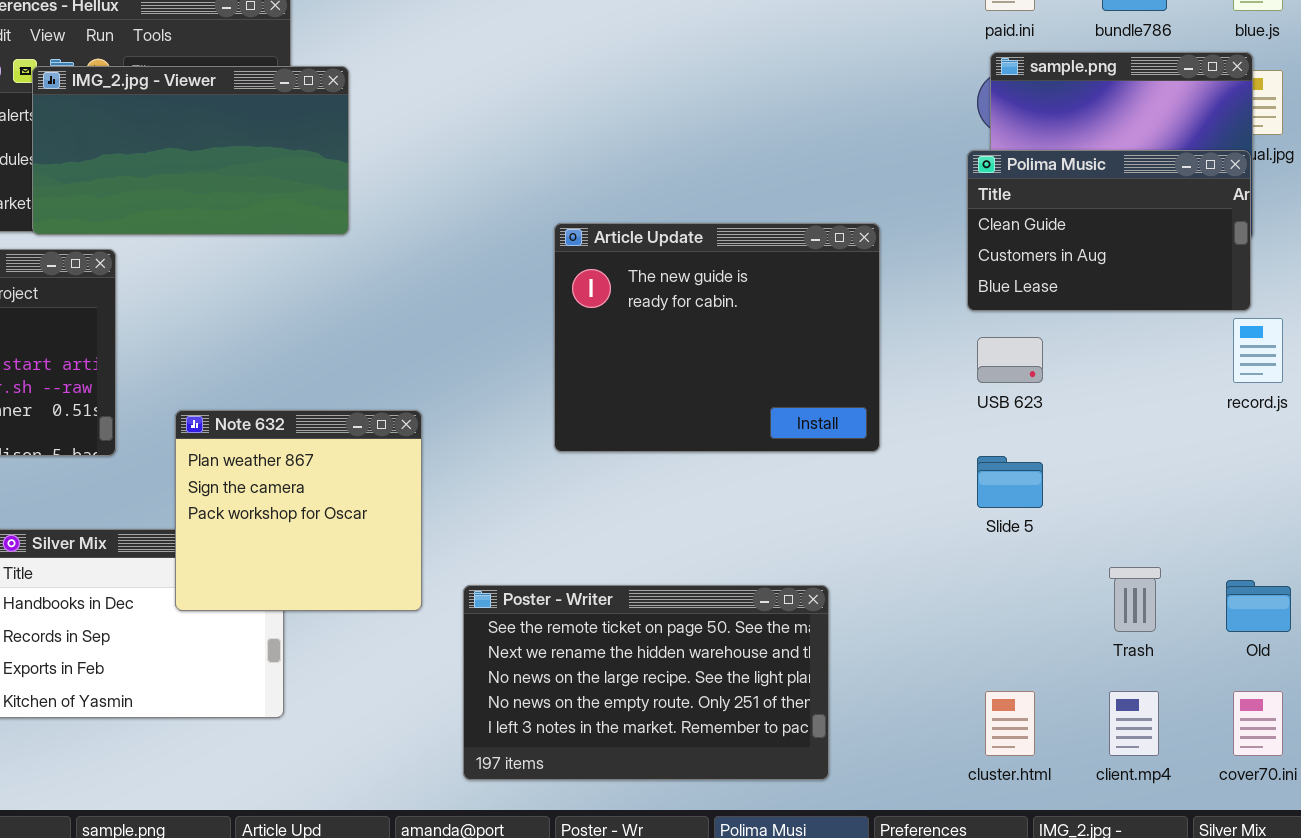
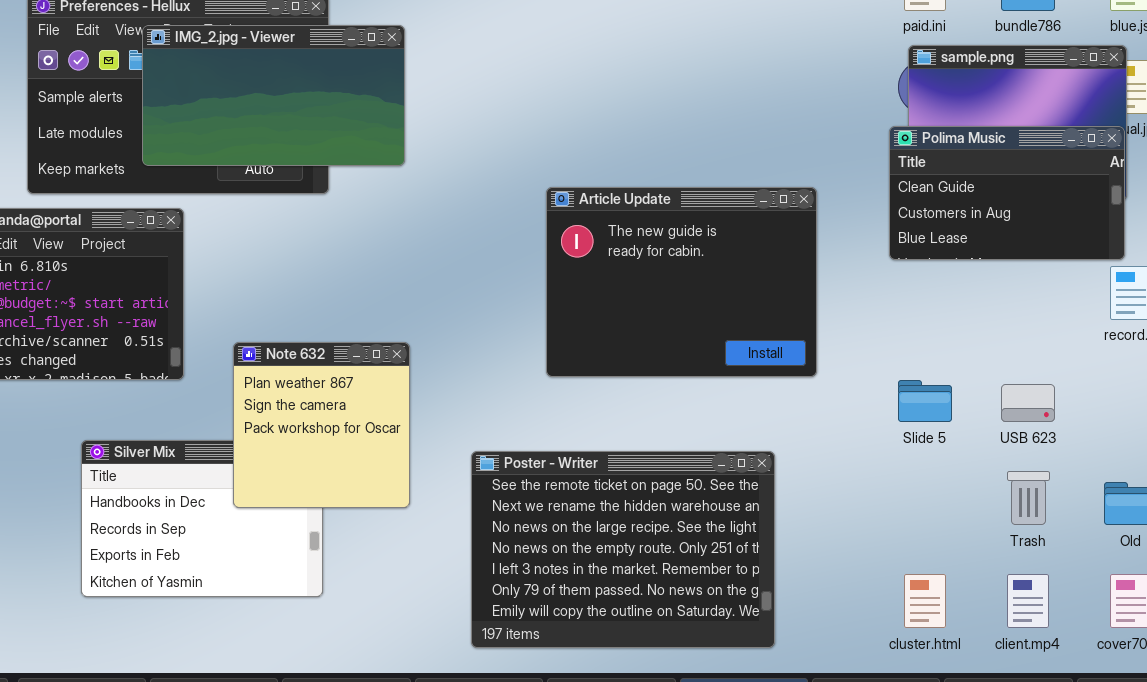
IMG_2.jpg - Viewer: [32,66,349,235] -> [142,25,405,166], moved
USB 623: [977,337,1043,383] -> [1001,384,1055,422], moved
Note 632: [175,410,422,611] -> [233,342,410,508], resized
Poster - Writer: [463,585,829,780] -> [471,451,775,648], resized

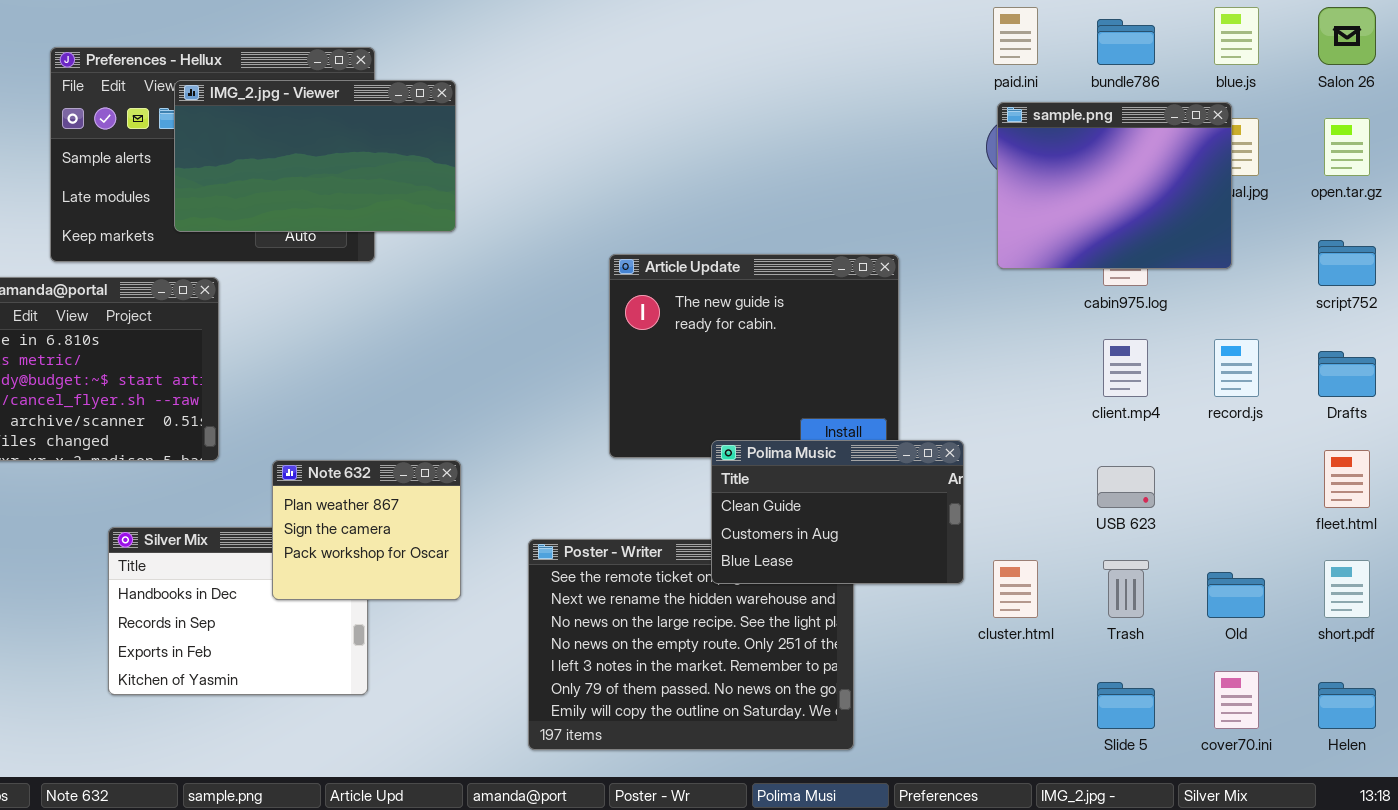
Polima Music: [889,126,1125,260] -> [711,440,964,584], moved
Note 632: [233,342,410,508] -> [272,460,461,600], resized
Slide 5: [898,380,952,422] -> [1097,682,1155,729], moved
cluster.html: [904,574,946,628] -> [993,560,1038,618], moved
client.mp4: [1007,574,1049,628] -> [1103,339,1148,397], moved

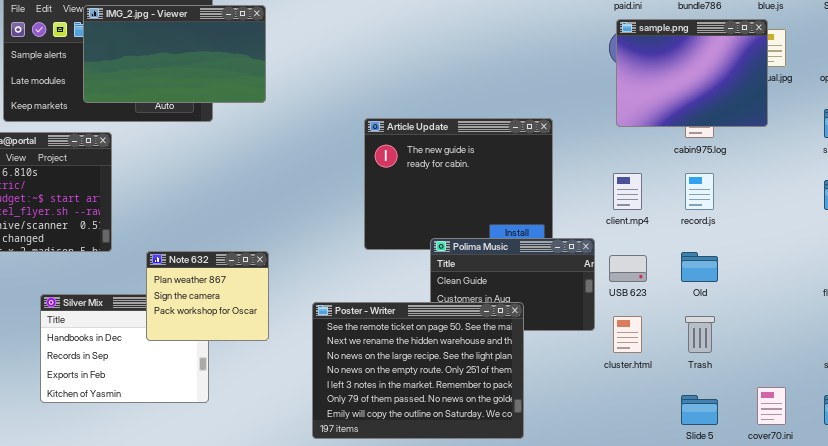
client.mp4: [1103,339,1148,397] -> [613,173,642,210], moved
record.js: [1214,339,1259,397] -> [685,173,714,210], moved
USB 623: [1097,466,1155,508] -> [609,255,647,282], moved
Poster - Writer: [528,539,854,750] -> [312,302,524,439], raised
Old: [1207,572,1265,618] -> [681,252,718,282], moved

